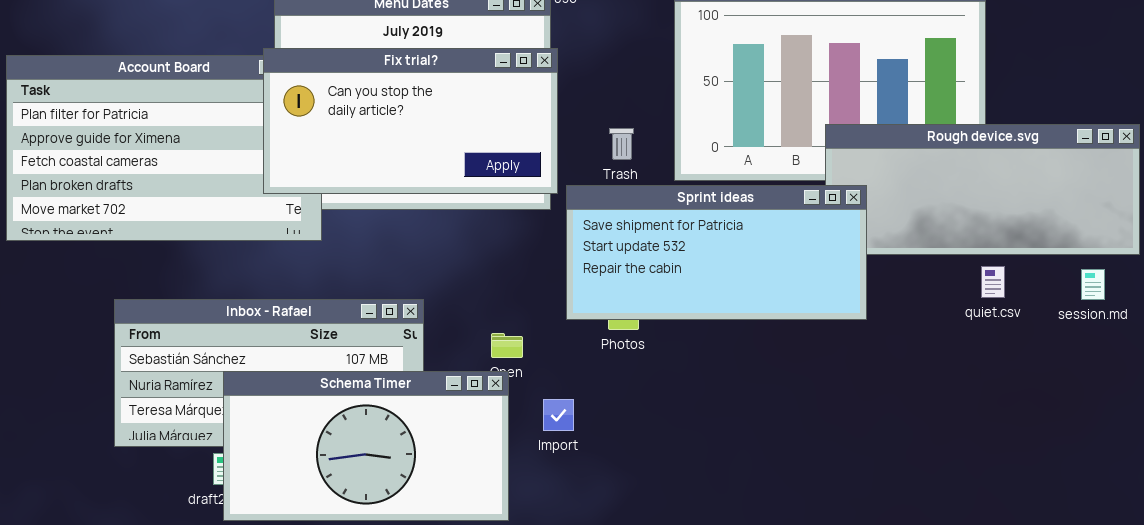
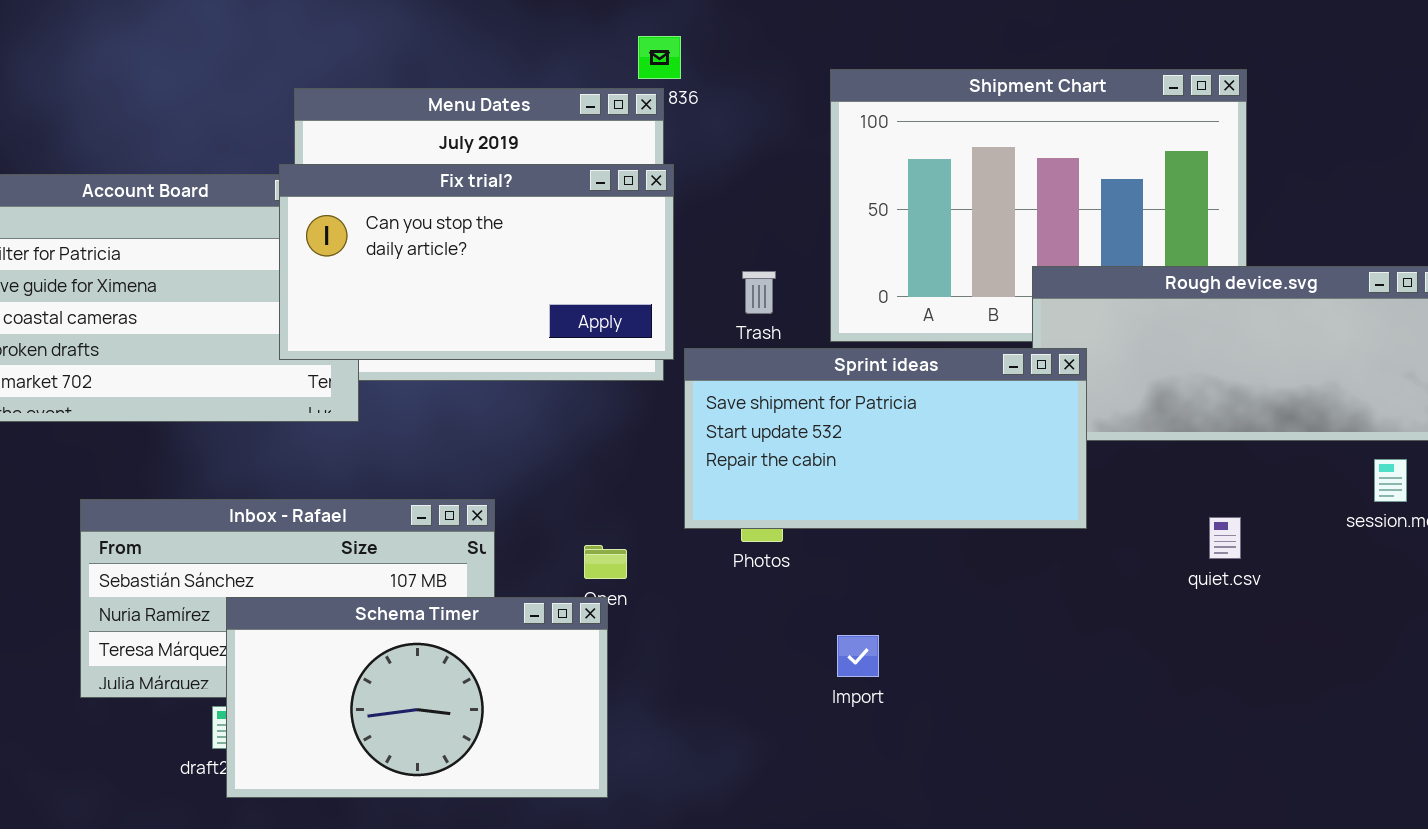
quiet.csv: [981,266,1005,298] -> [1209,517,1241,559], moved
Import: [543,399,574,431] -> [837,635,879,677], moved

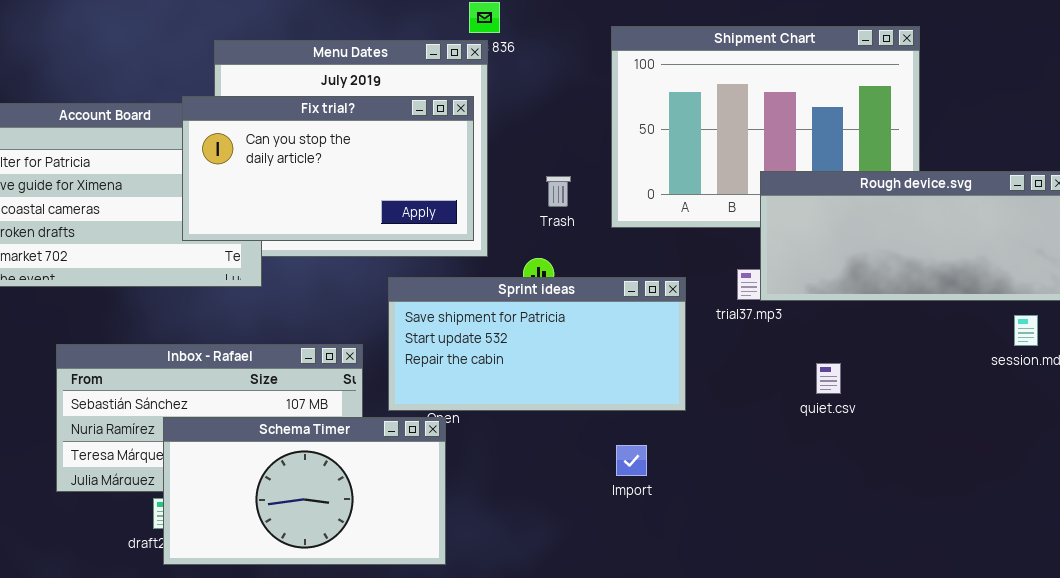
Fix trial?: [279,164,674,360] -> [182,96,474,241], moved
Sprint ideas: [684,348,1087,529] -> [388,277,686,411], moved
quiet.csv: [1209,517,1241,559] -> [816,363,841,394], moved

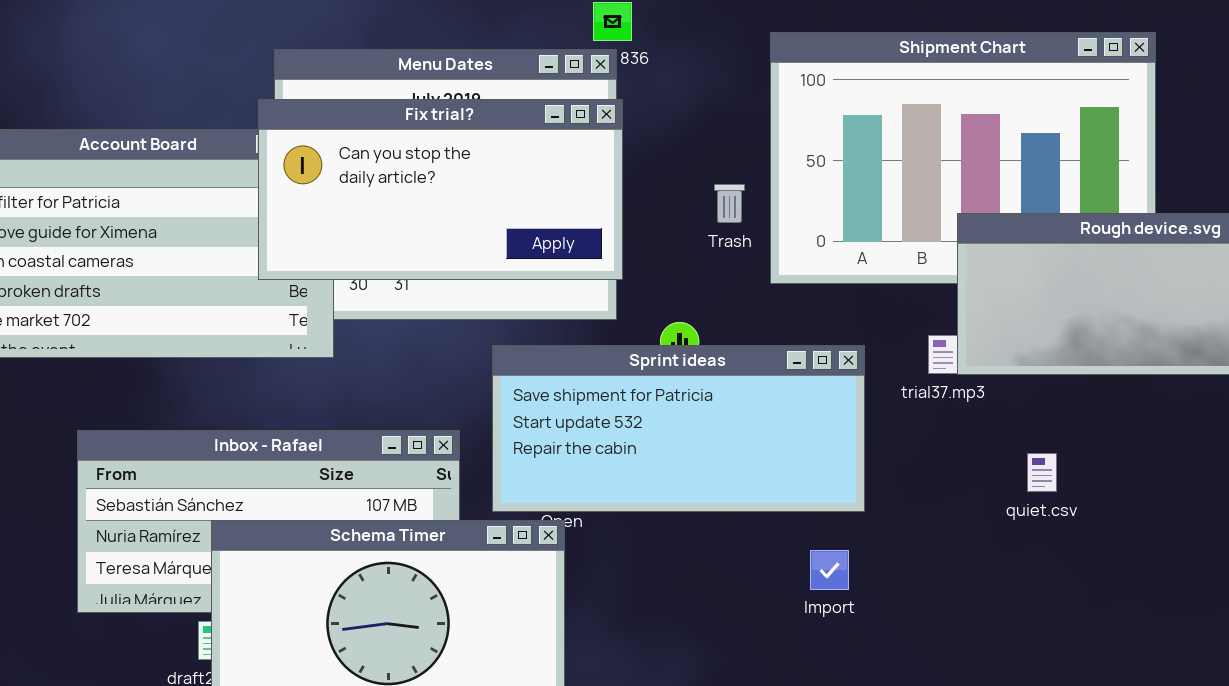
Fix trial?: [182,96,474,241] -> [258,99,623,280], moved
Trash: [546,176,571,207] -> [714,184,745,223], moved
Import: [616,445,647,476] -> [810,550,849,590], moved

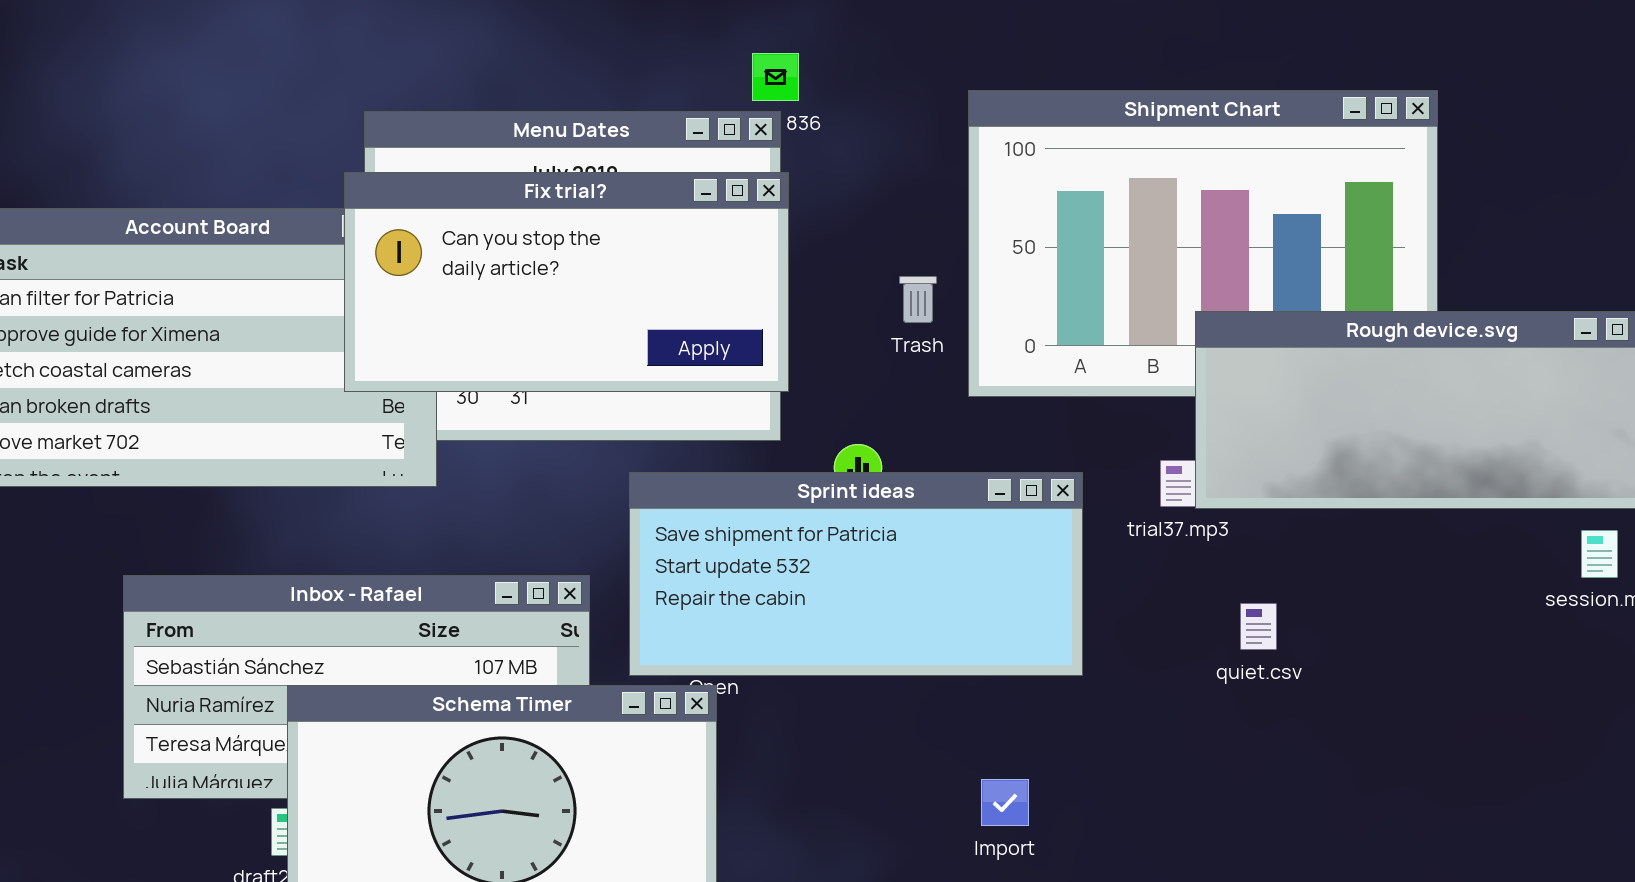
quiet.csv: [1027,453,1057,492] -> [1240,603,1277,650], moved
Import: [810,550,849,590] -> [981,779,1029,826], moved

